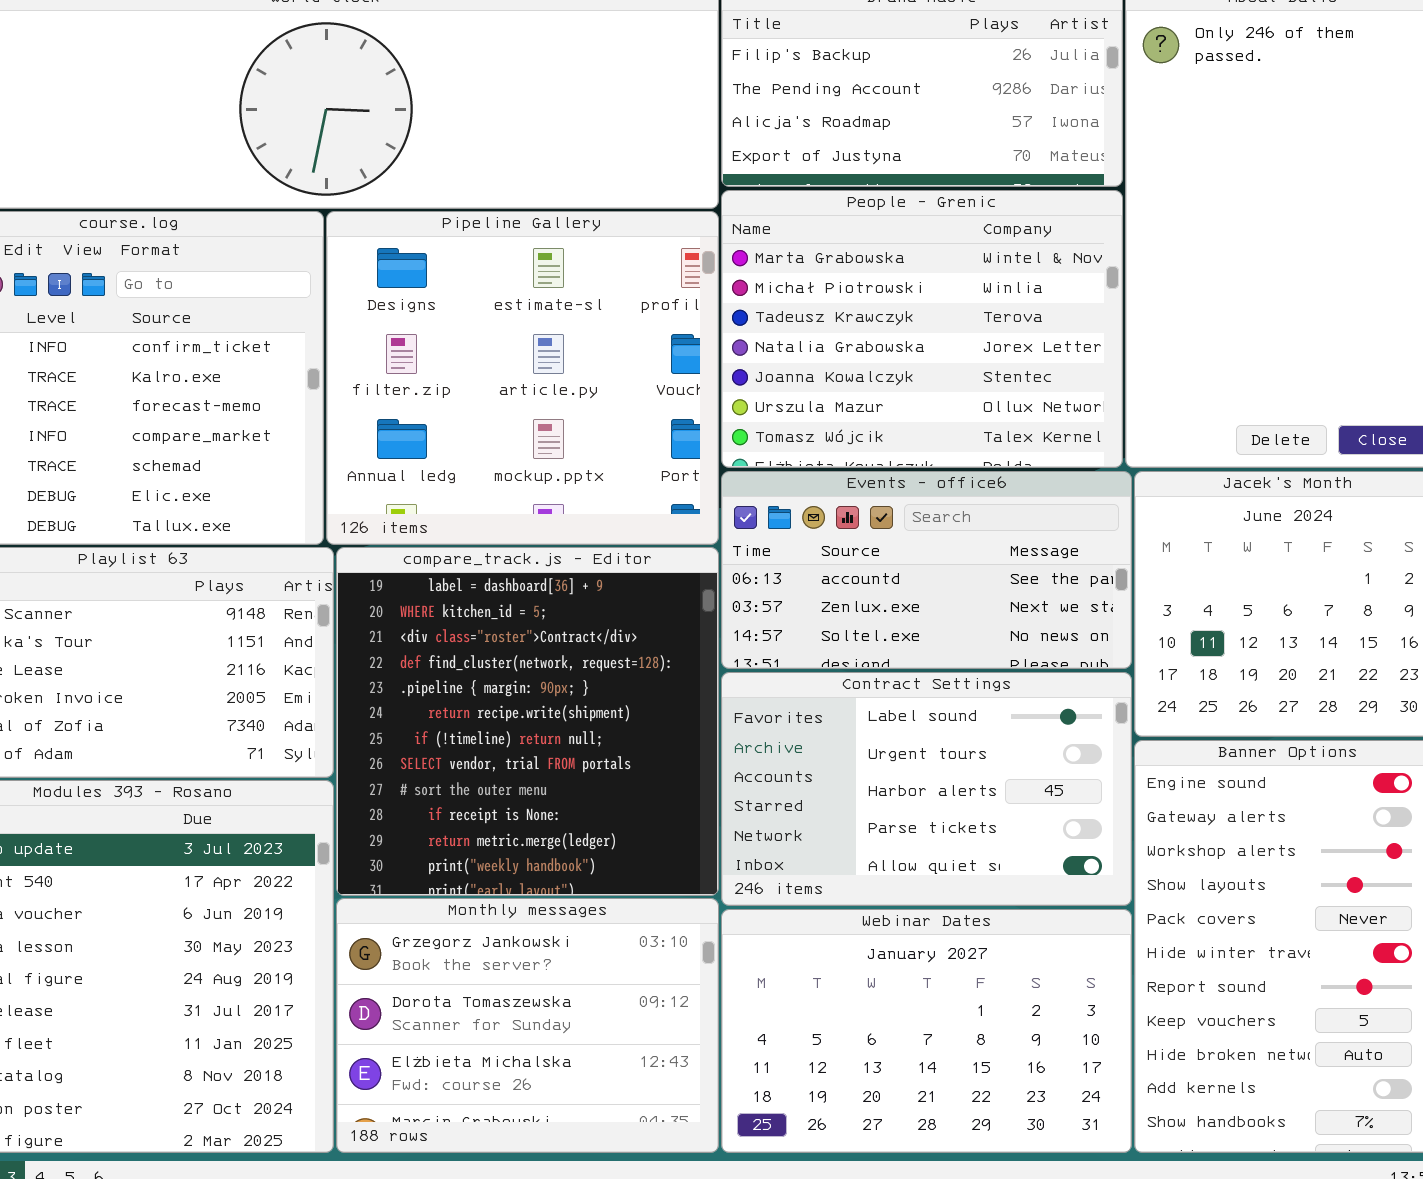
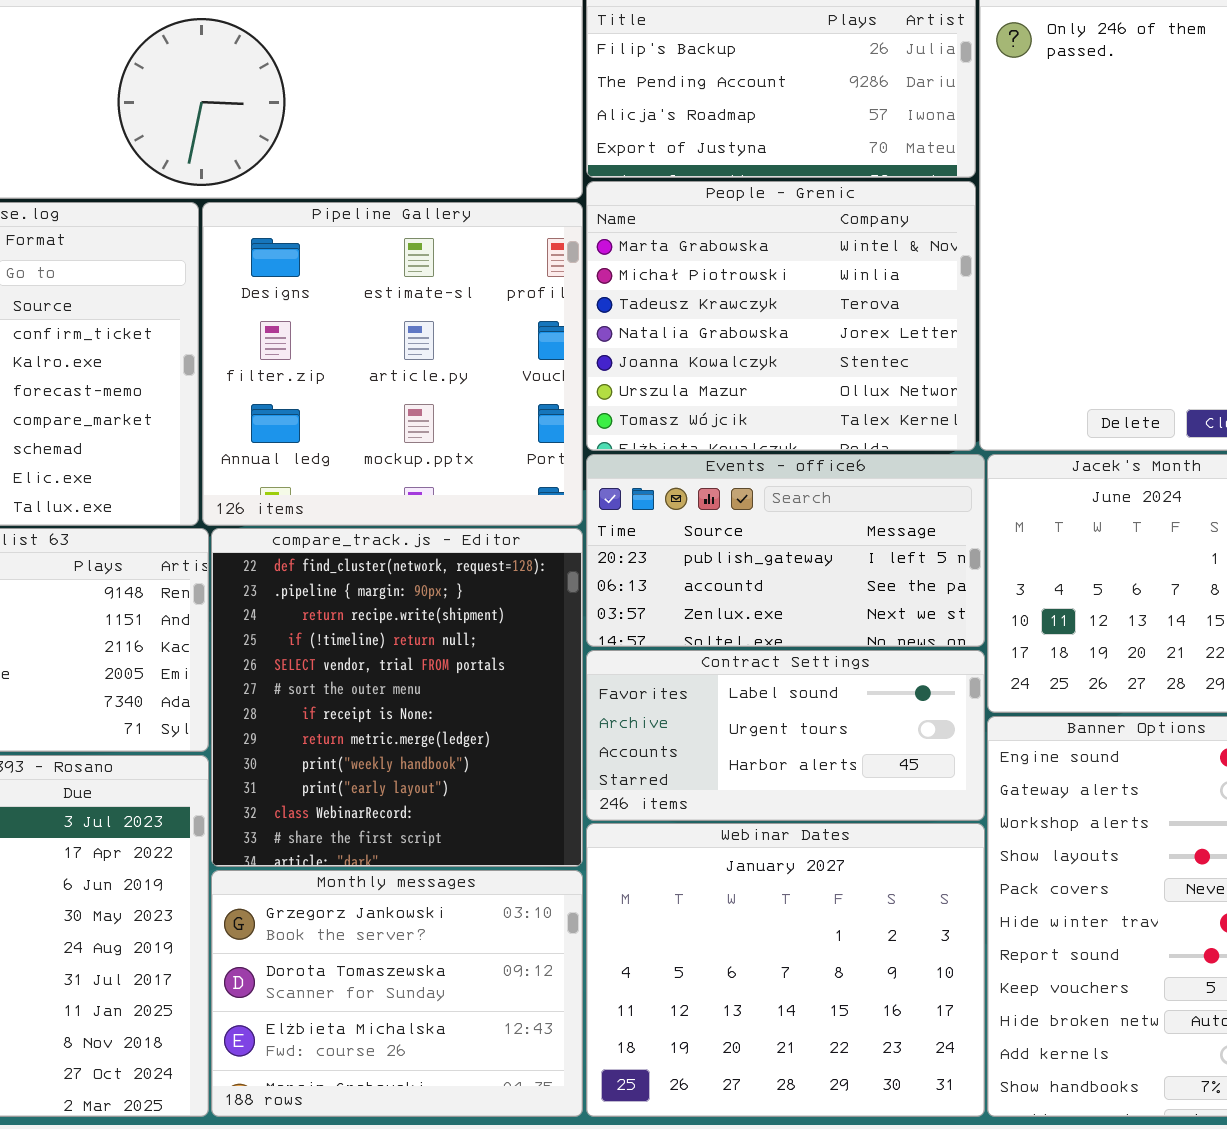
Events - office6: [721,471,1132,669] -> [586,454,985,647], scrolled up 1 row
compare_track.js - Editor: [336,547,719,896] -> [211,528,583,867], scrolled down 3 rows
Contract Settings: [721,672,1132,906] -> [586,650,985,821], resized
Webinar Dates: [721,909,1132,1153] -> [586,823,985,1117], resized

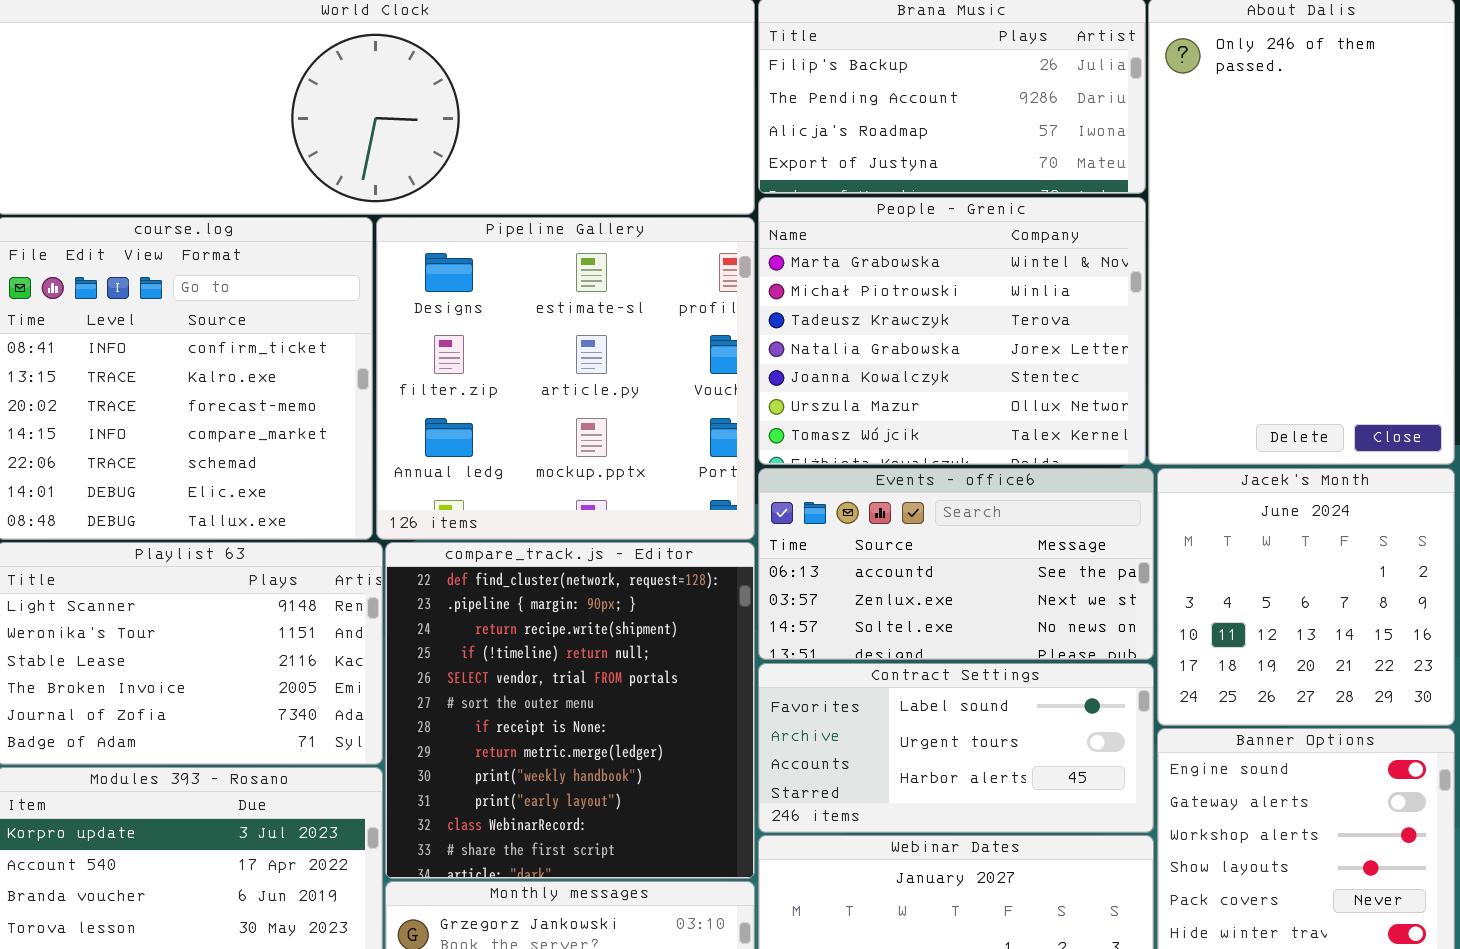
Events - office6: [586,454,985,647] -> [758,468,1154,660], scrolled down 1 row

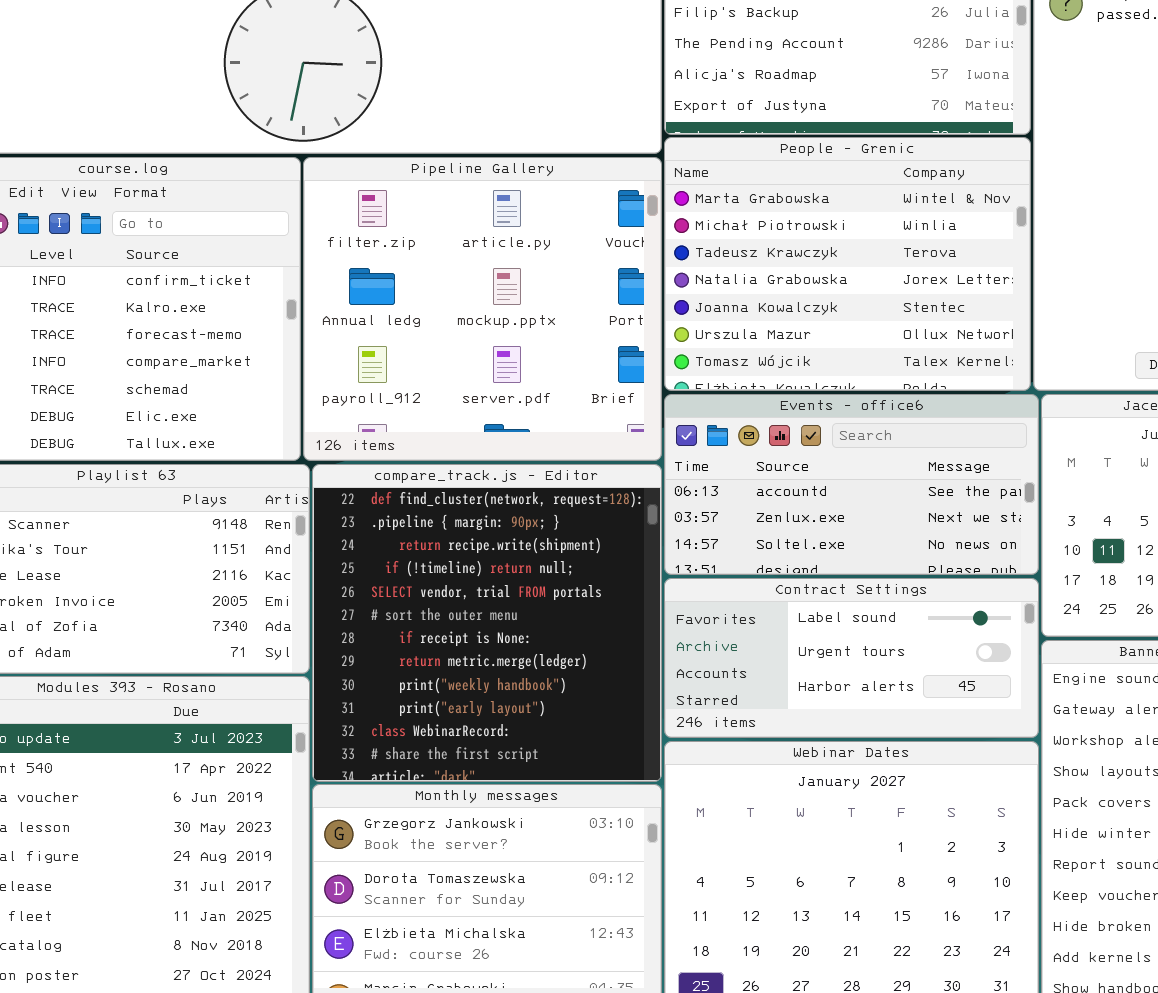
Pipeline Gallery: [376,217,755,540] -> [303,157,662,461], scrolled down 1 row

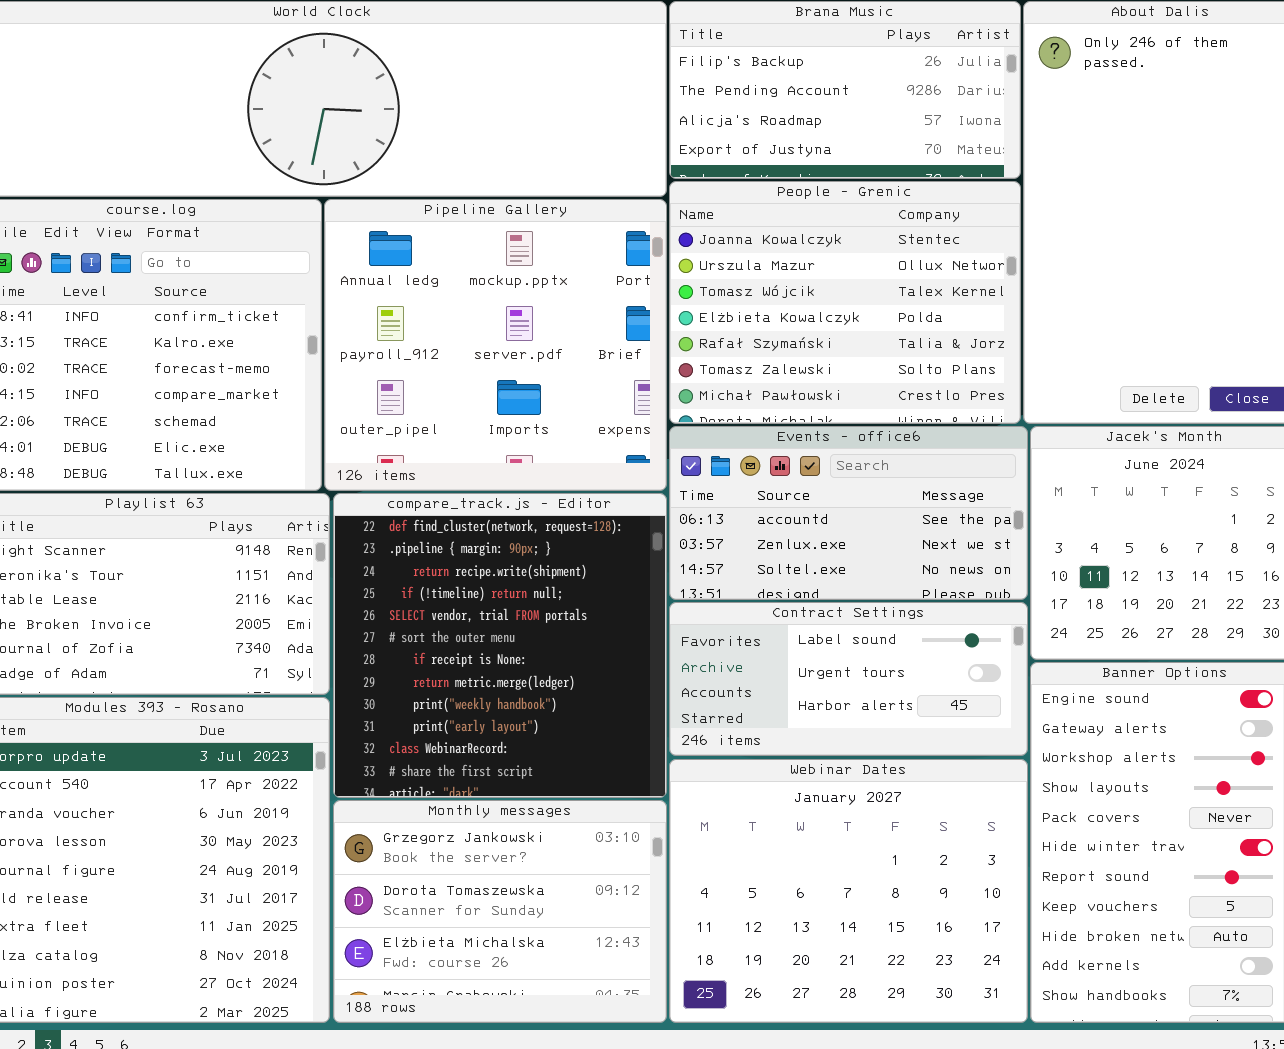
People - Grenic: [664,137,1031,391] -> [669,181,1021,424], scrolled down 4 rows
Pipeline Gallery: [303,157,662,461] -> [324,199,667,491], scrolled down 1 row

